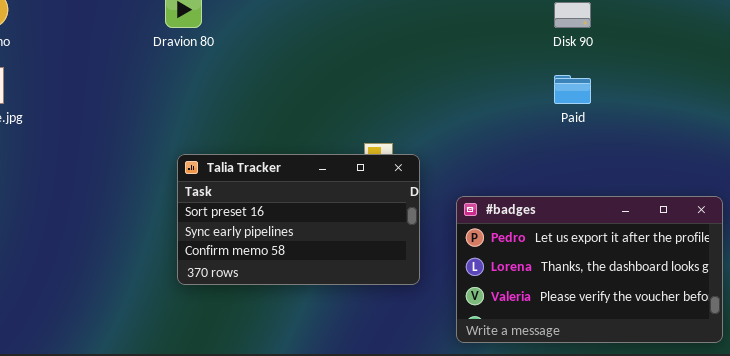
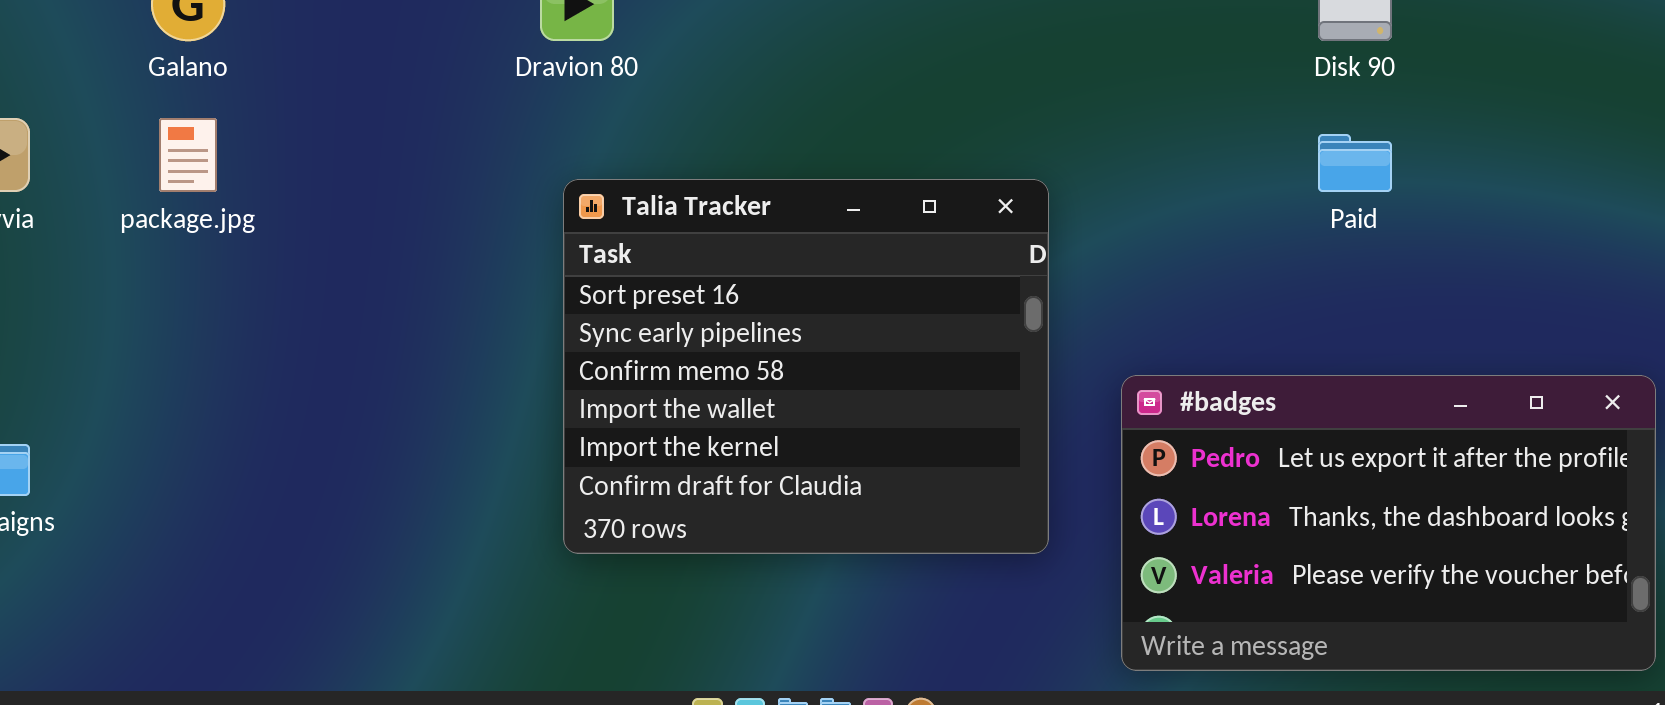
Talia Tracker: [177,154,420,285] -> [563,179,1049,554], resized

